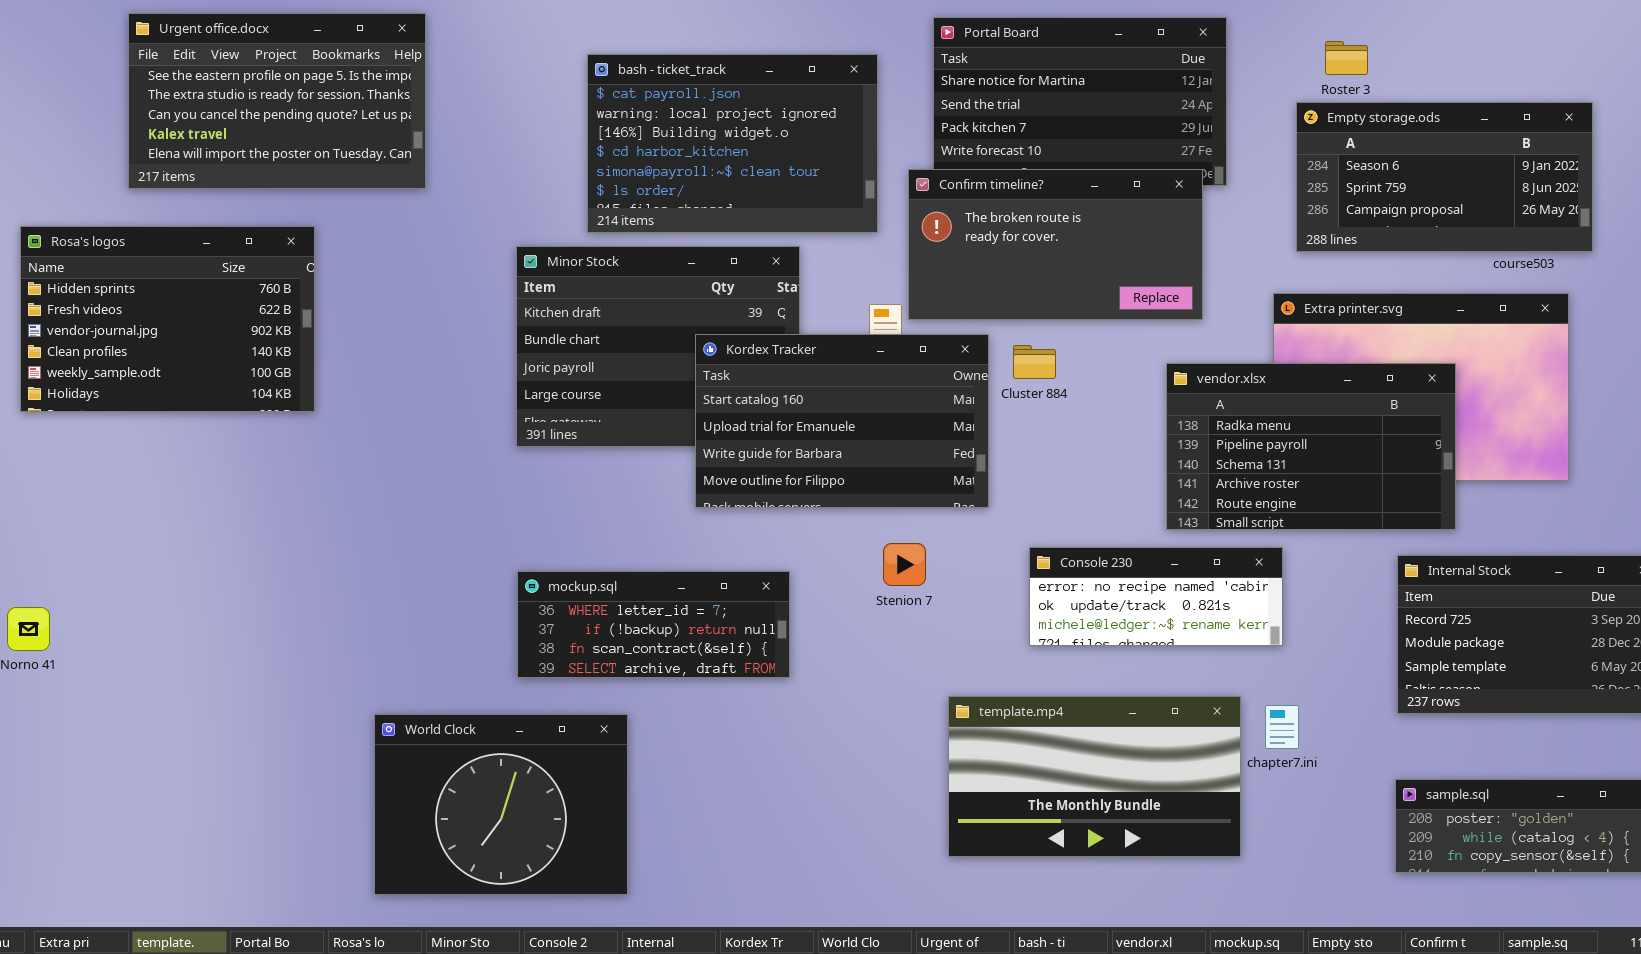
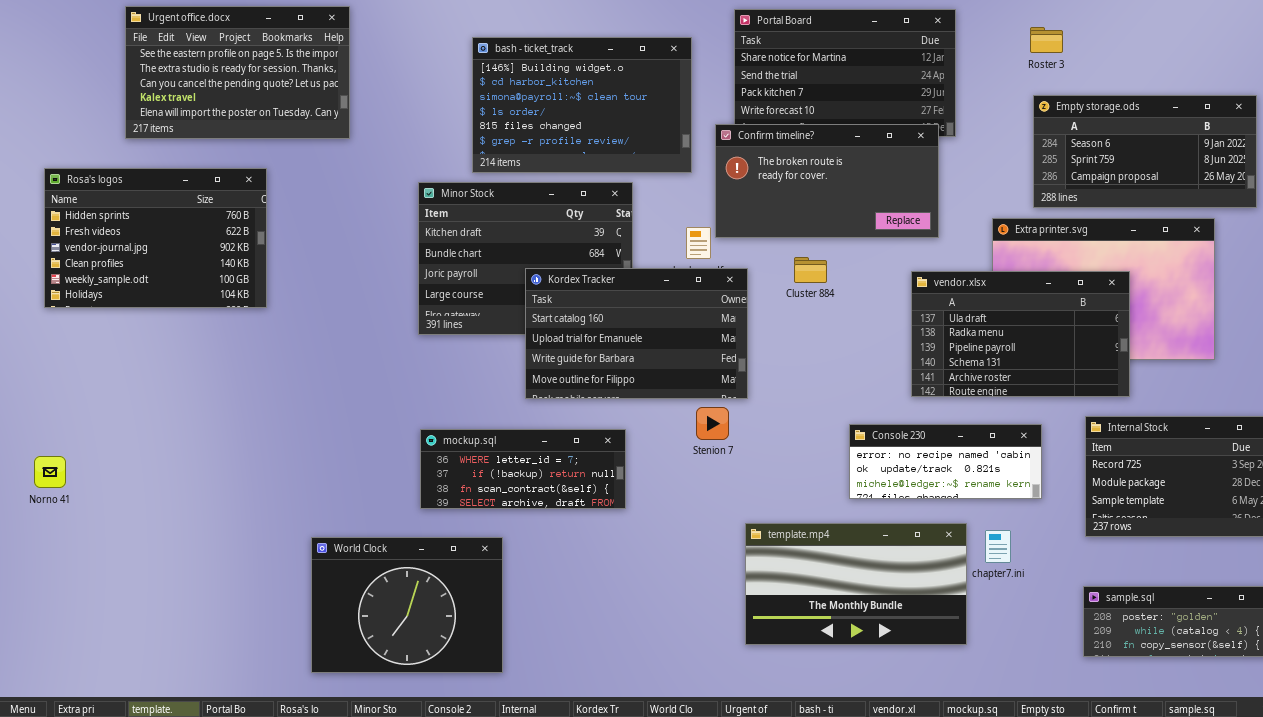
bash - ticket_track: [587,54,878,233] -> [472,37,692,173], scrolled down 2 rows
Empty storage.ods: [1296,102,1593,252] -> [1033,95,1257,208], moved
Kordex Tracker: [695,334,989,508] -> [525,268,748,399], moved
vendor.xlsx: [1166,363,1456,530] -> [911,271,1130,397], scrolled up 1 row
Console 230: [1029,547,1283,646] -> [849,424,1042,499], moved

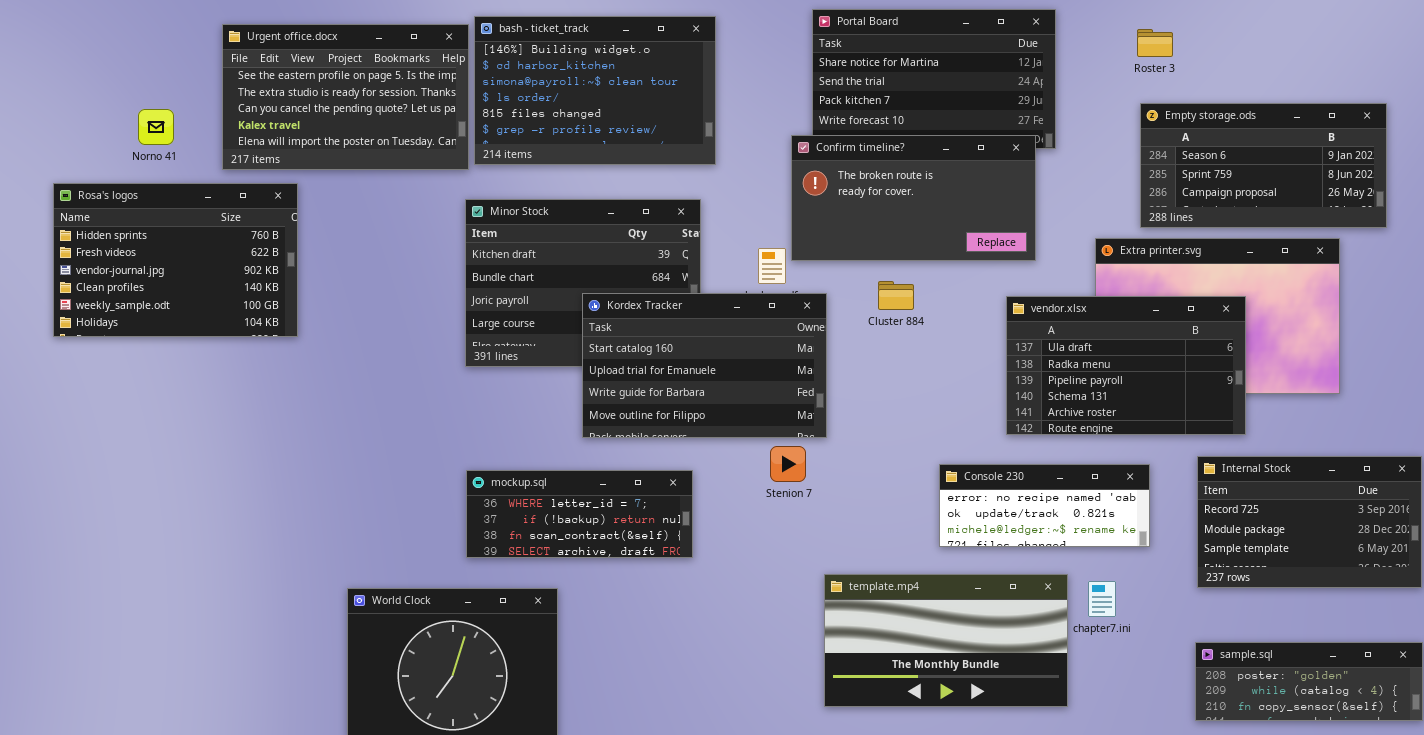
Urgent office.docx: [125,6,350,139] -> [222,24,469,170], moved
bash - ticket_track: [472,37,692,173] -> [474,16,716,165], moved
Norno 41: [34,456,66,488] -> [138,109,174,145], moved

